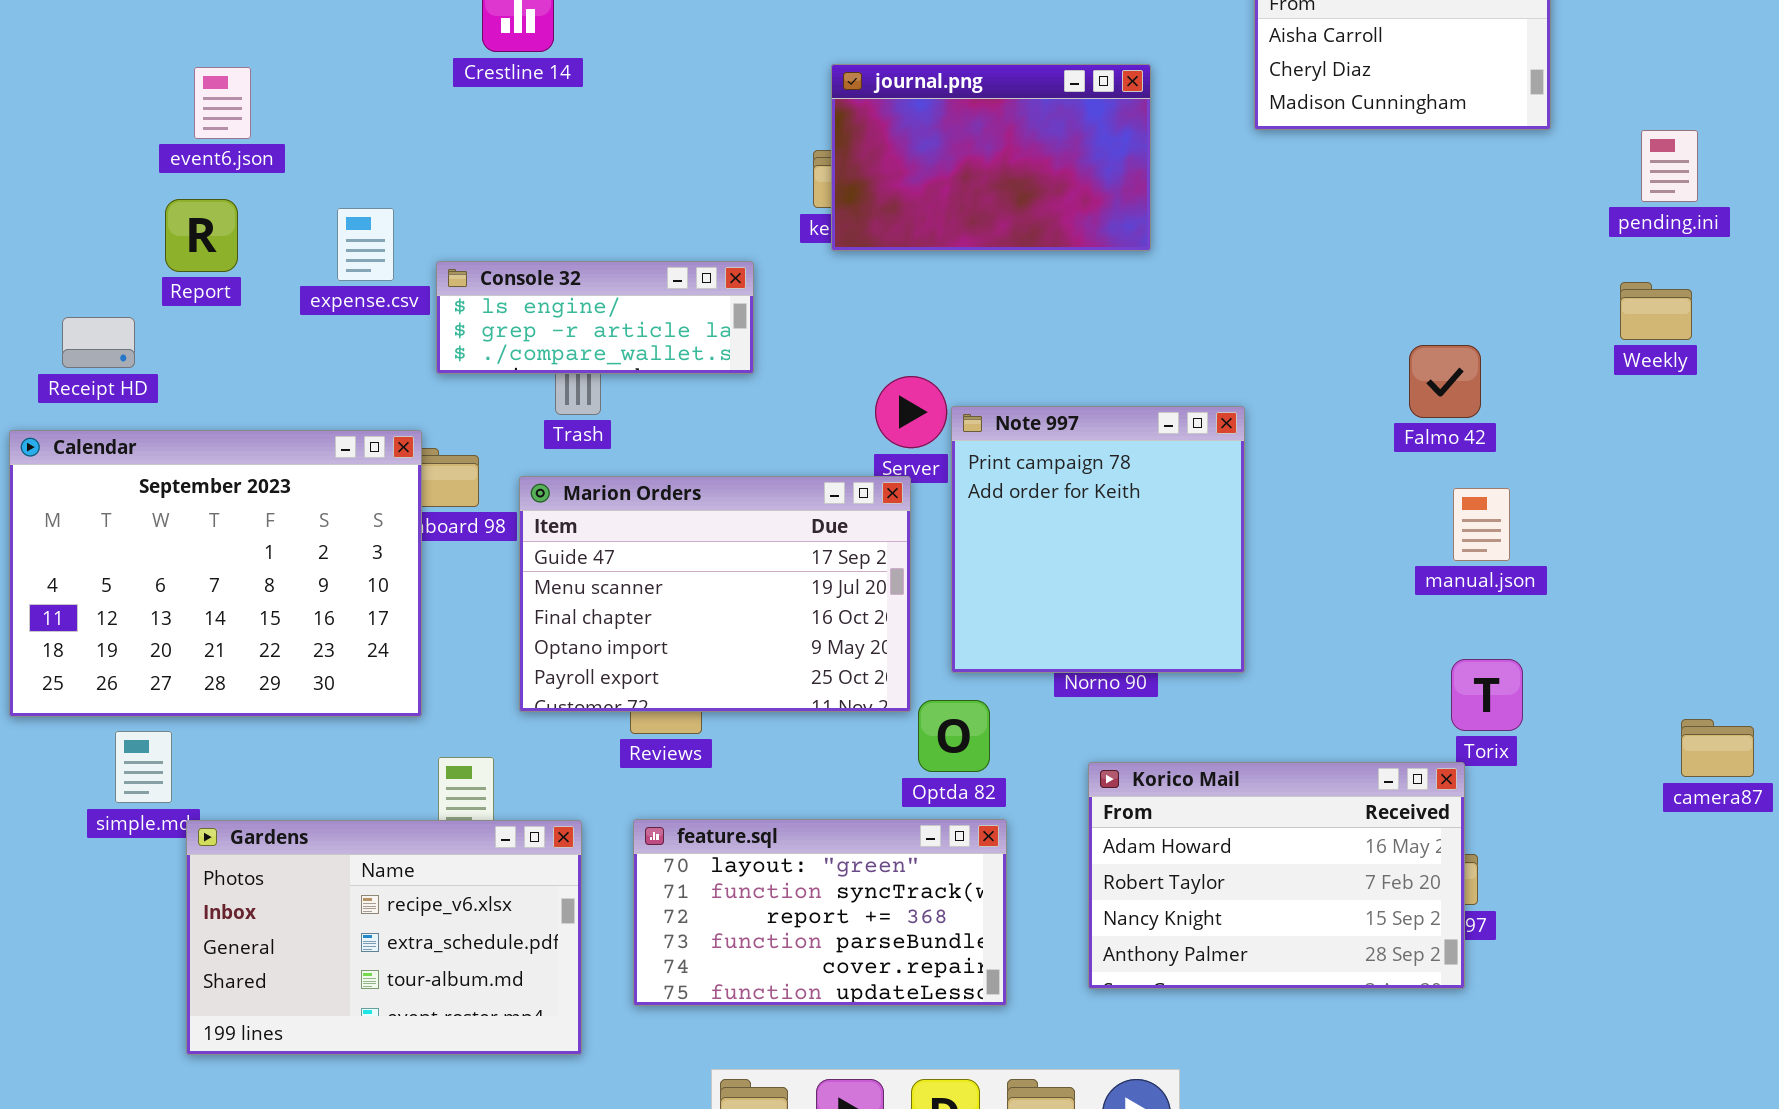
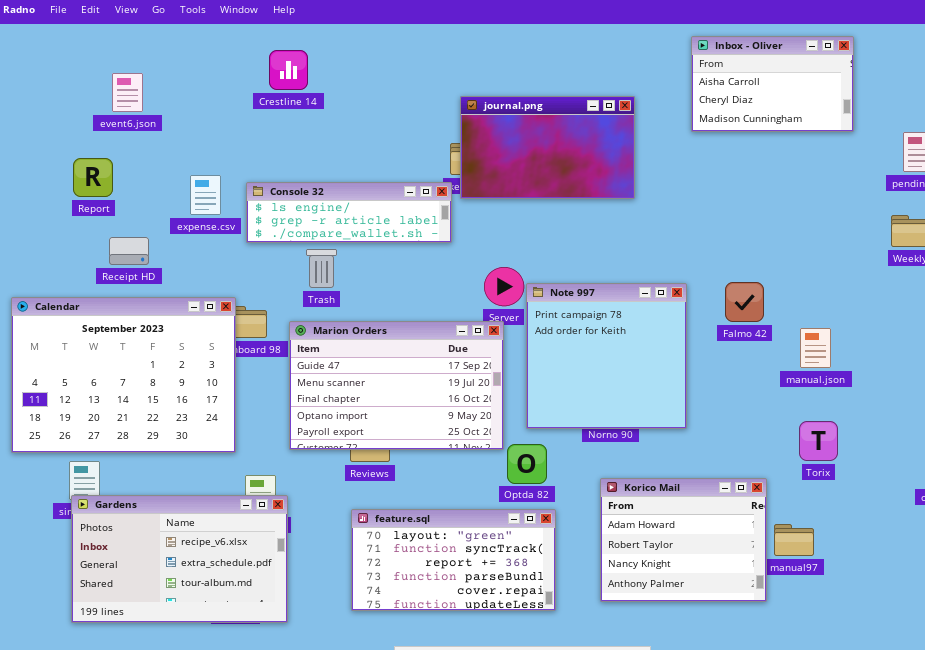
event6.json: [194,67,251,139] -> [112,73,143,112], moved
Report: [165,199,238,272] -> [73,158,113,197], moved
Console 32: [436,261,754,374] -> [246,182,452,243], moved, resized
Receipt HD: [62,317,135,368] -> [109,237,149,265], moved
Falmo 42: [1409,345,1481,418] -> [725,282,764,322], moved
Korico Mail: [1088,762,1465,989] -> [600,478,767,602], resized
Gardens: [186,820,582,1055] -> [71,495,288,623], moved

